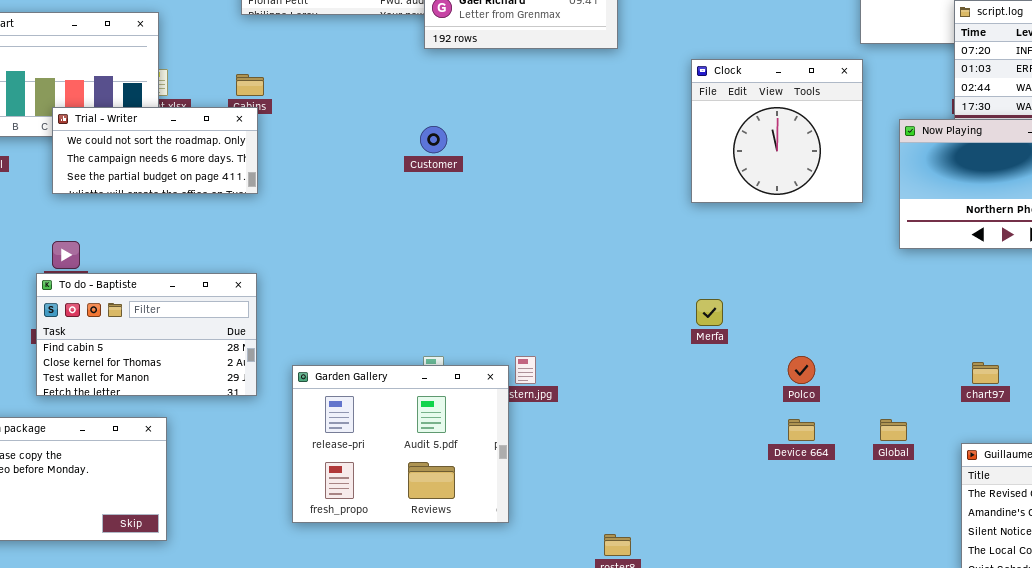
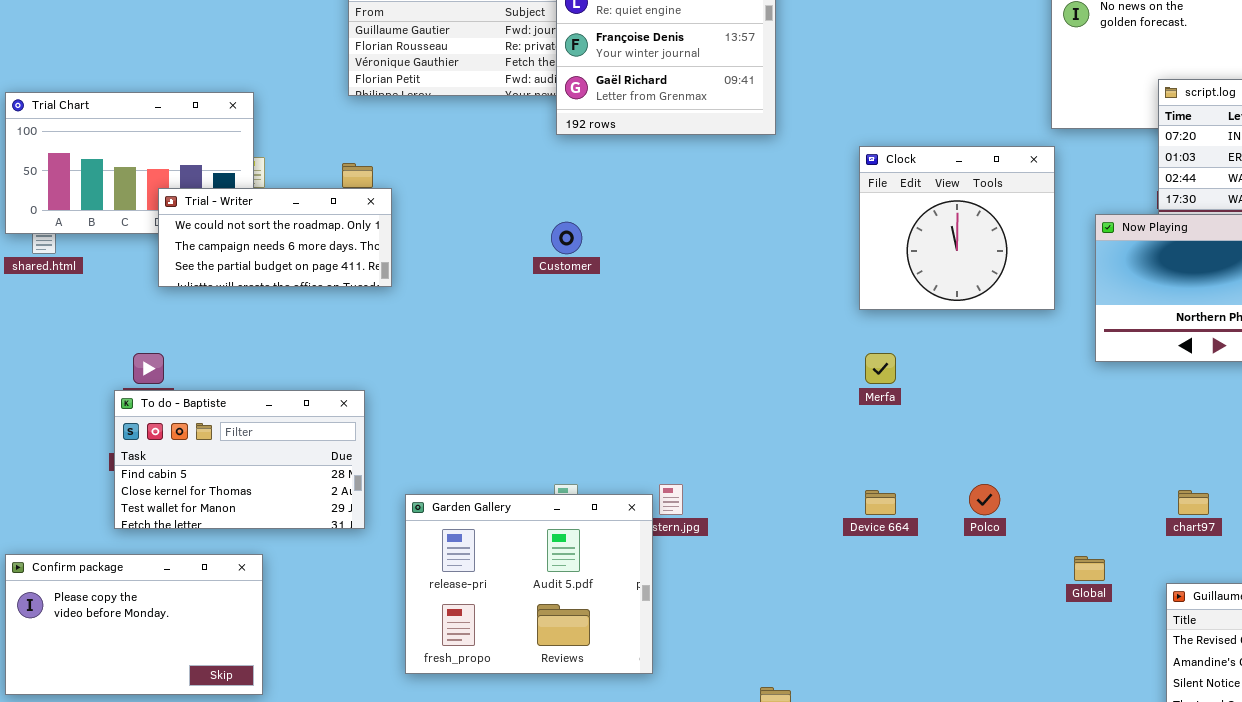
Trial - Writer: [52,107,258,194] -> [158,188,392,287], moved
Merfa: [696,299,723,326] -> [865,353,896,384], moved
Device 664: [788,419,815,441] -> [865,490,896,515], moved

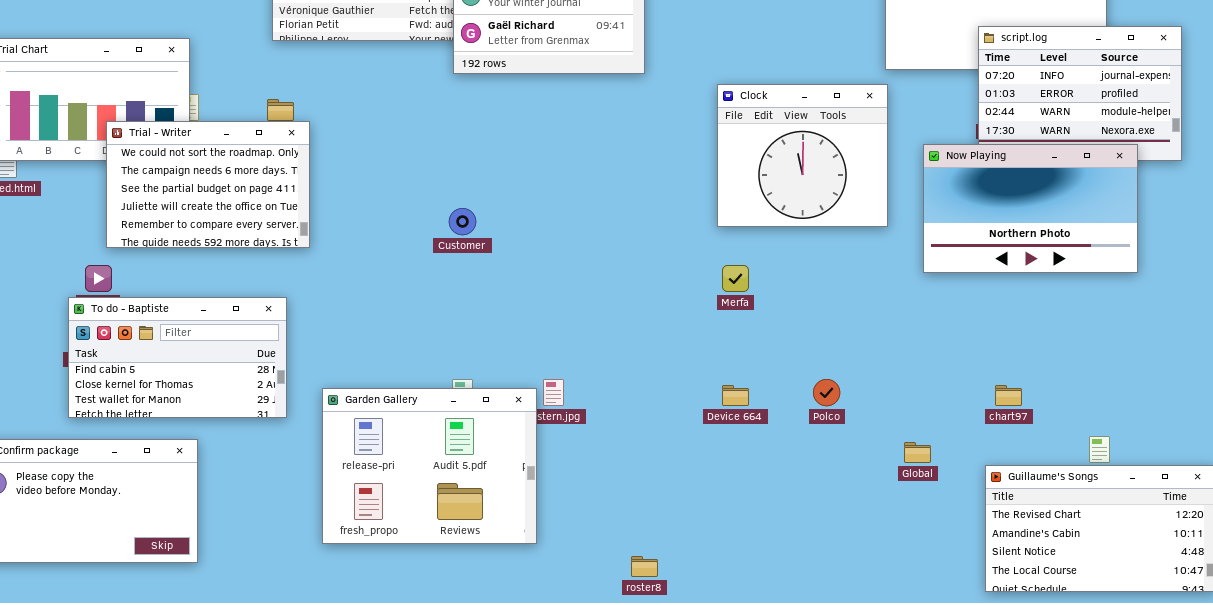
Trial - Writer: [158,188,392,287] -> [106,121,310,248], resized
Customer: [551,222,582,254] -> [449,208,476,235], moved

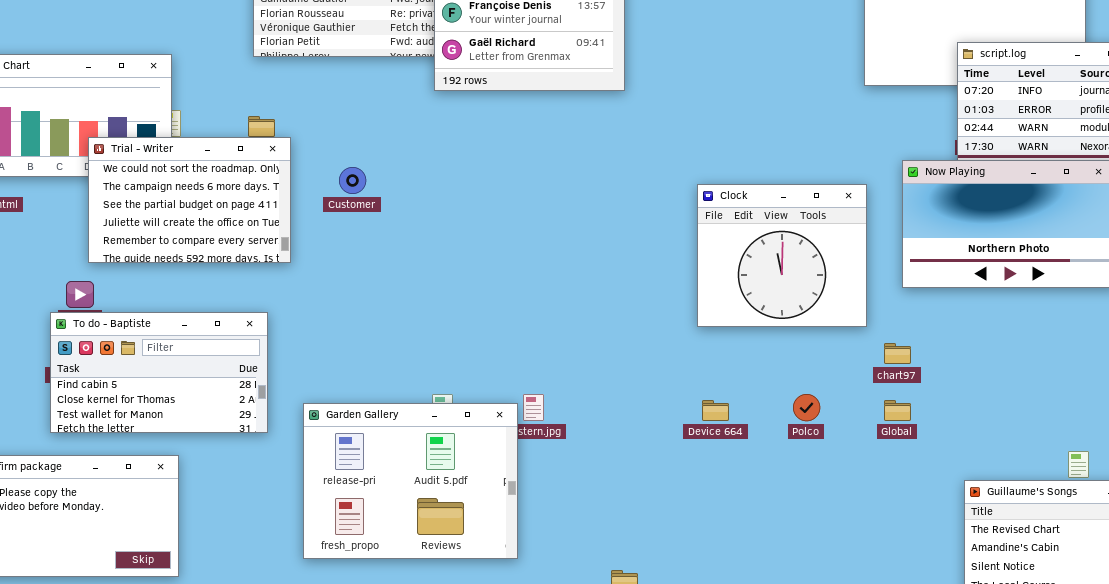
Clock: [717,84,888,227] -> [697,184,867,327], moved
Customer: [449,208,476,235] -> [339,167,366,194], moved
chart97: [995,385,1022,406] -> [884,343,911,364], moved
Global: [904,442,931,463] -> [884,400,911,421], moved

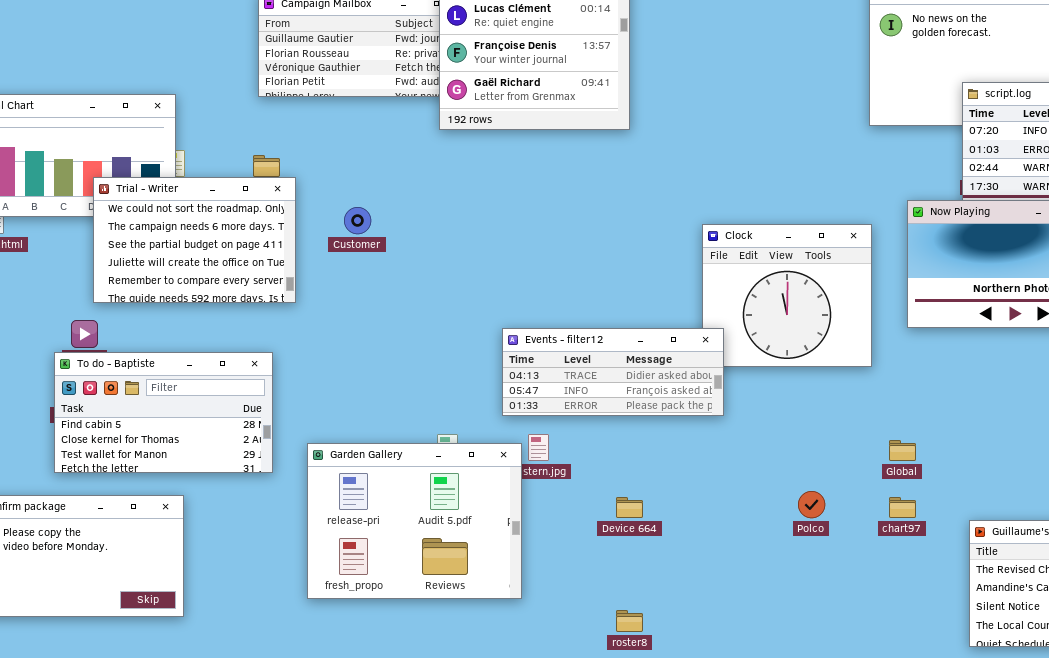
Events - filter12: none -> [502,328,724,416], opened
chart97: [884,343,911,364] -> [889,497,916,518], moved
Polco: [793,394,820,421] -> [798,491,825,518], moved
Device 664: [702,400,729,421] -> [616,497,643,518], moved

